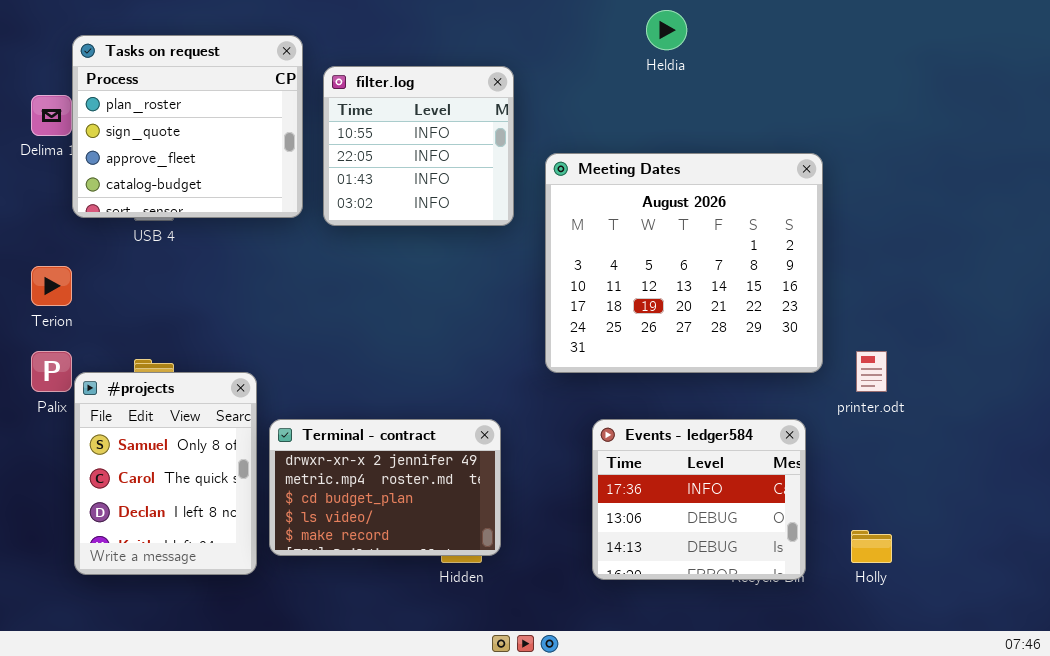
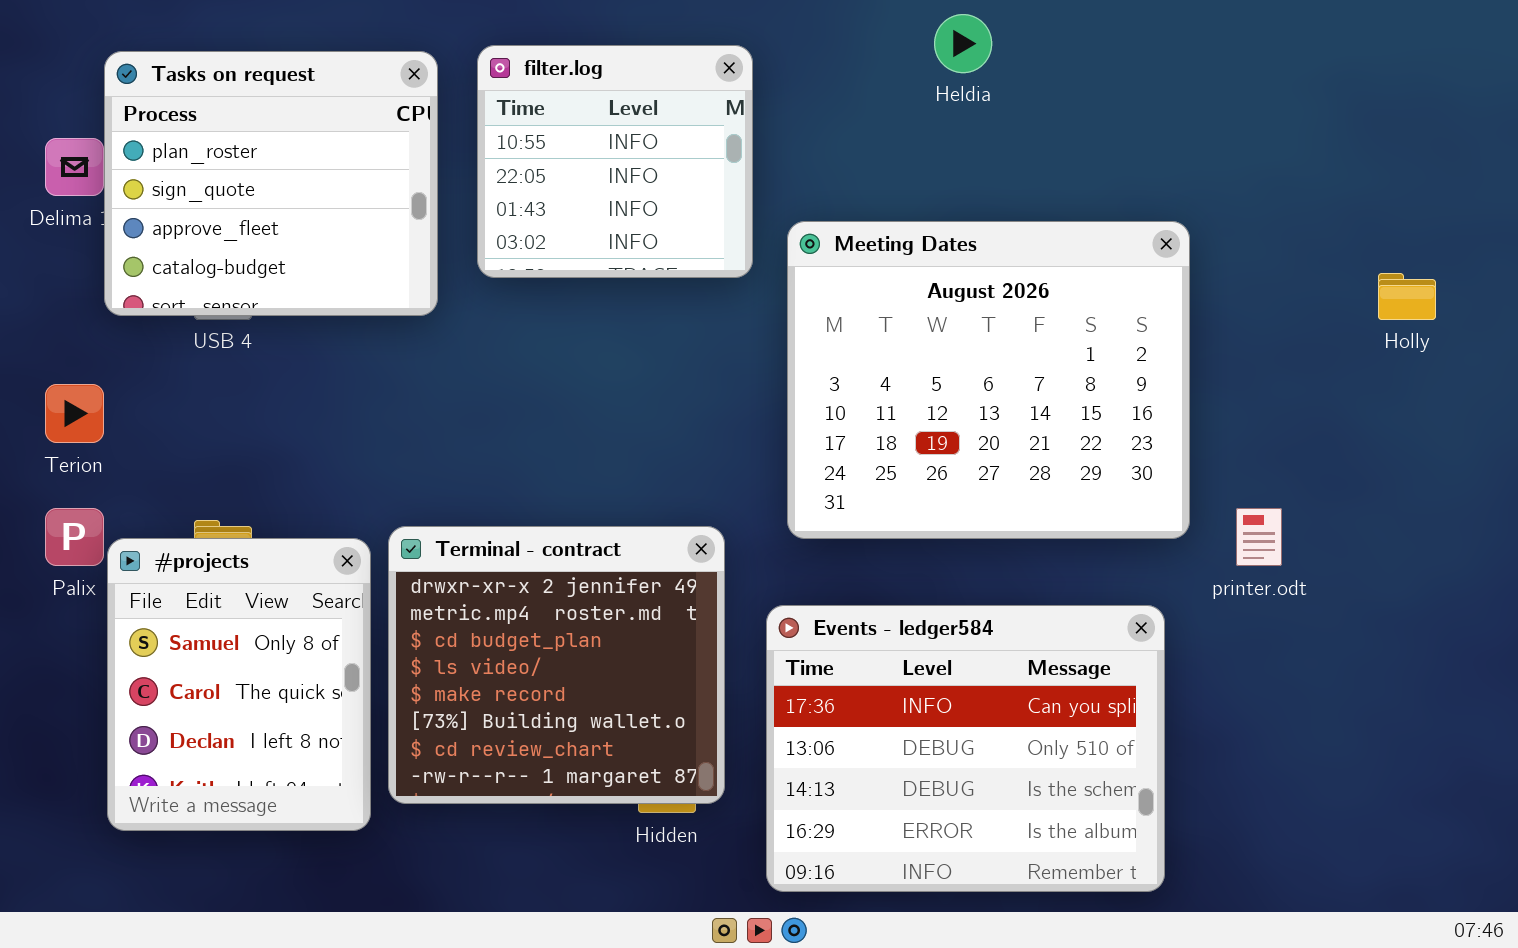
filter.log: [323,66,514,226] -> [477,45,753,278], moved
Terminal - contract: [269,419,501,556] -> [388,526,725,804], resized
Events - ledger584: [592,419,806,580] -> [766,605,1165,892], resized
Holly: [851,530,892,563] -> [1378,273,1436,320], moved

